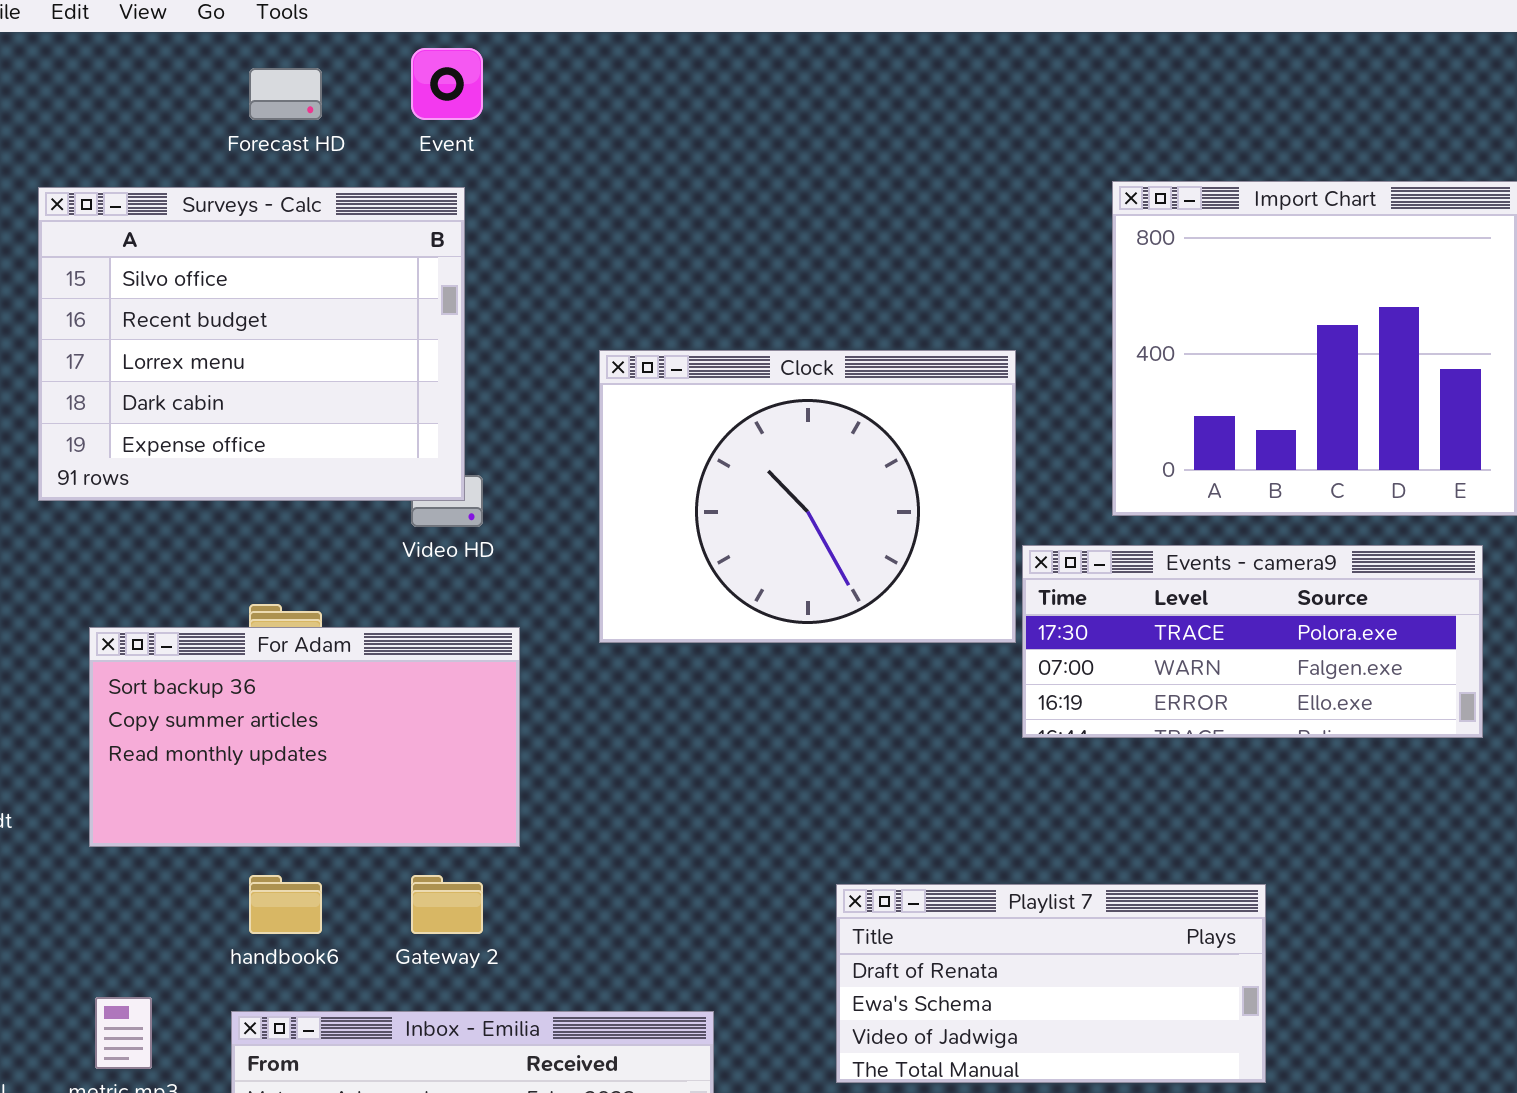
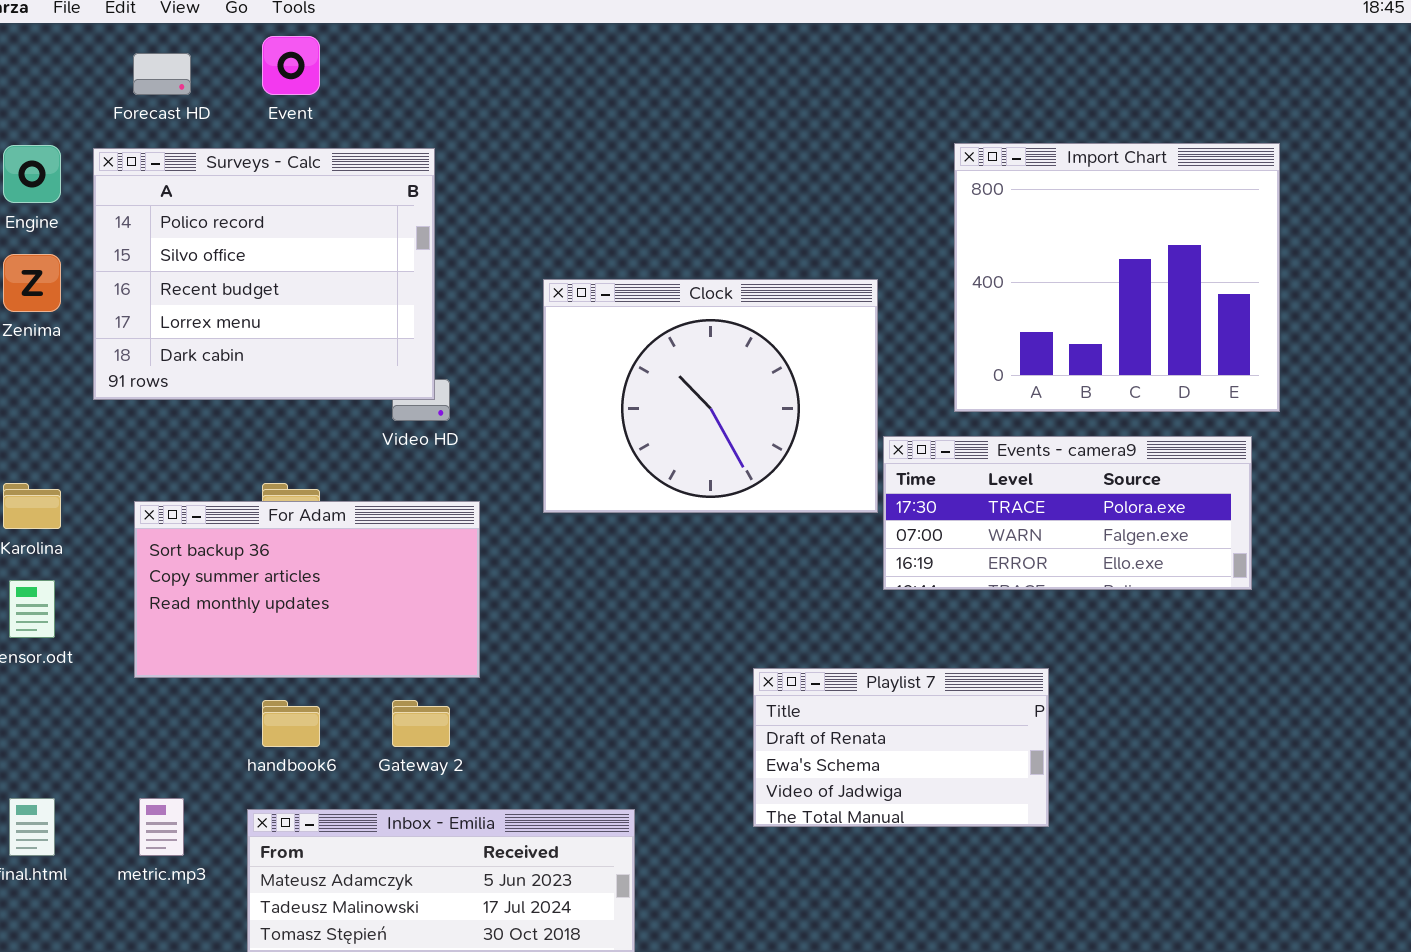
Event: [411,48,483,120] -> [262,36,320,95], moved
Forecast HD: [249,68,322,120] -> [133,53,191,95], moved
Surveys - Calc: [38,187,465,501] -> [93,148,435,400], scrolled up 1 row
Playlist 7: [836,884,1266,1083] -> [753,668,1049,827], moved, resized

